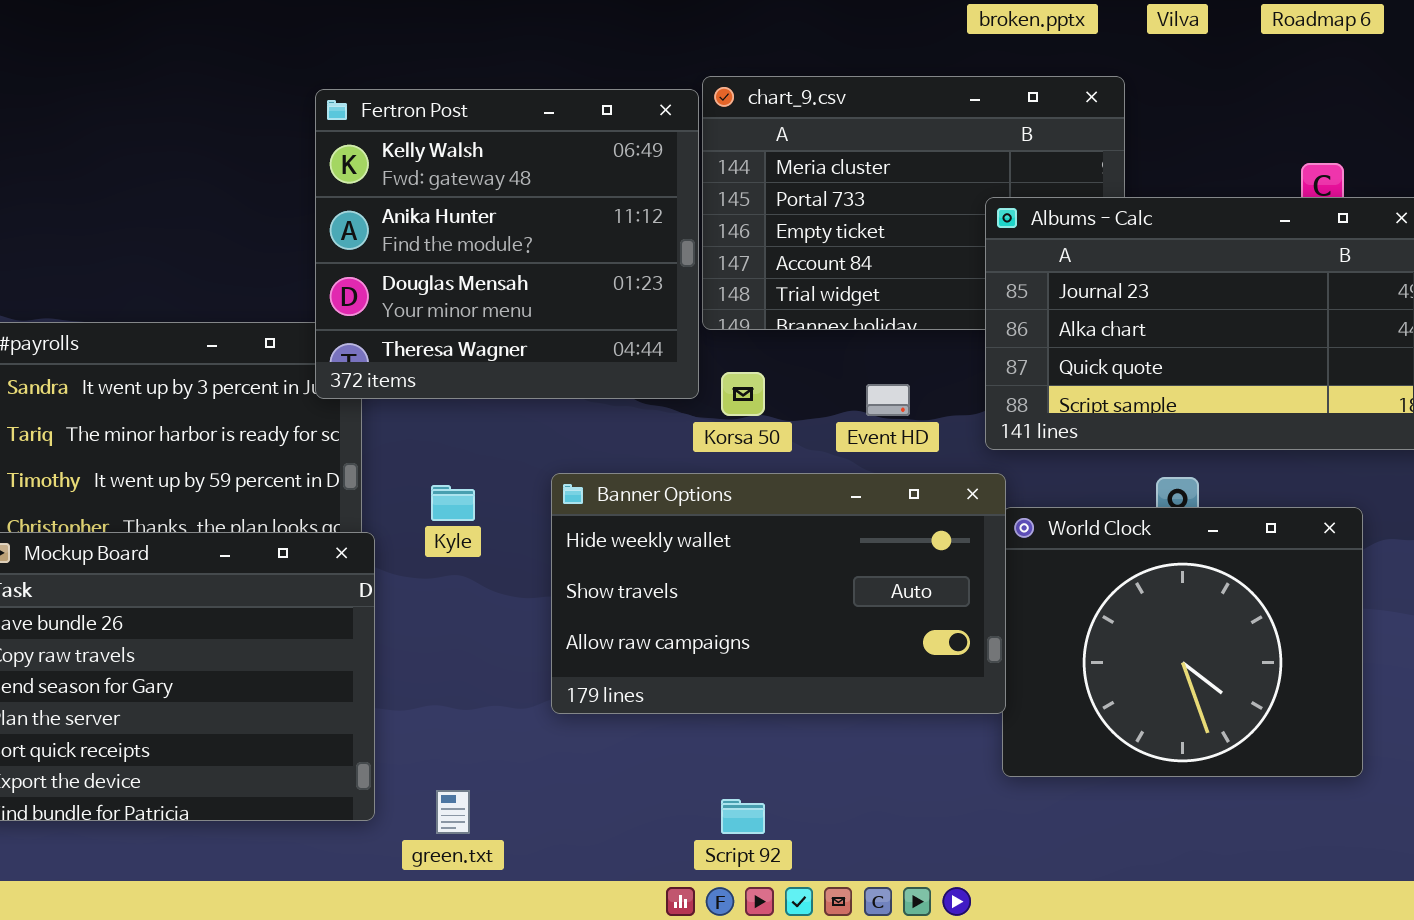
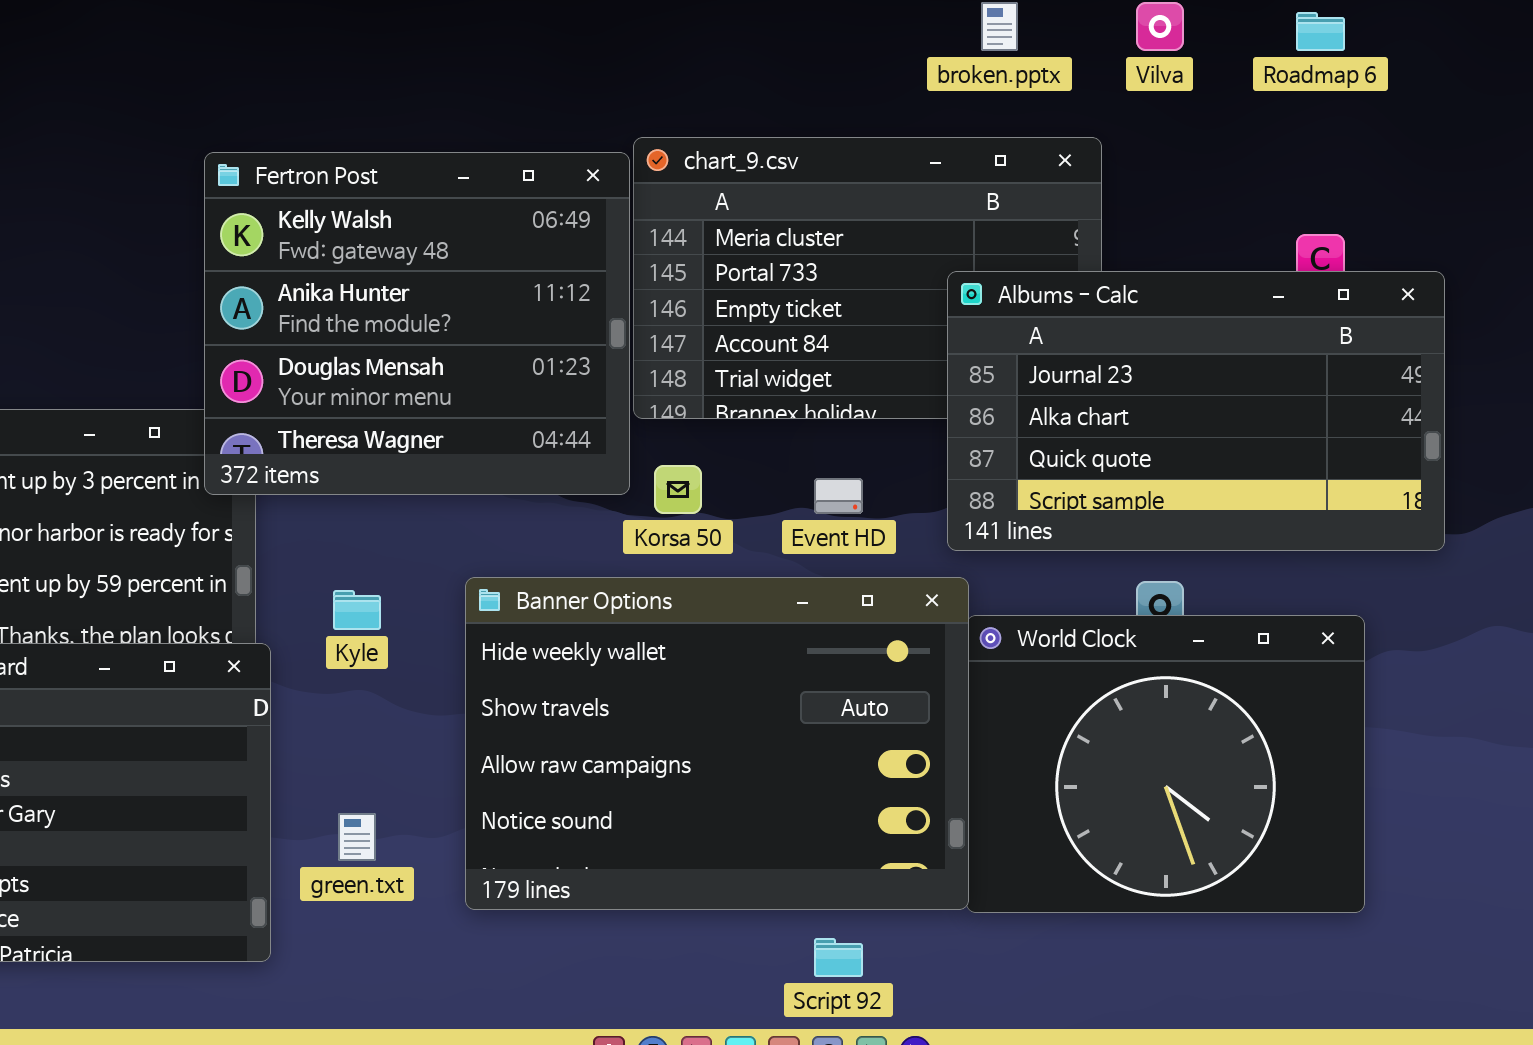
Banner Options: [551,473,1006,714] -> [465,577,969,910], resized
green.txt: [436,790,470,834] -> [338,813,376,861], moved
Script 92: [721,799,765,834] -> [814,938,863,977], moved

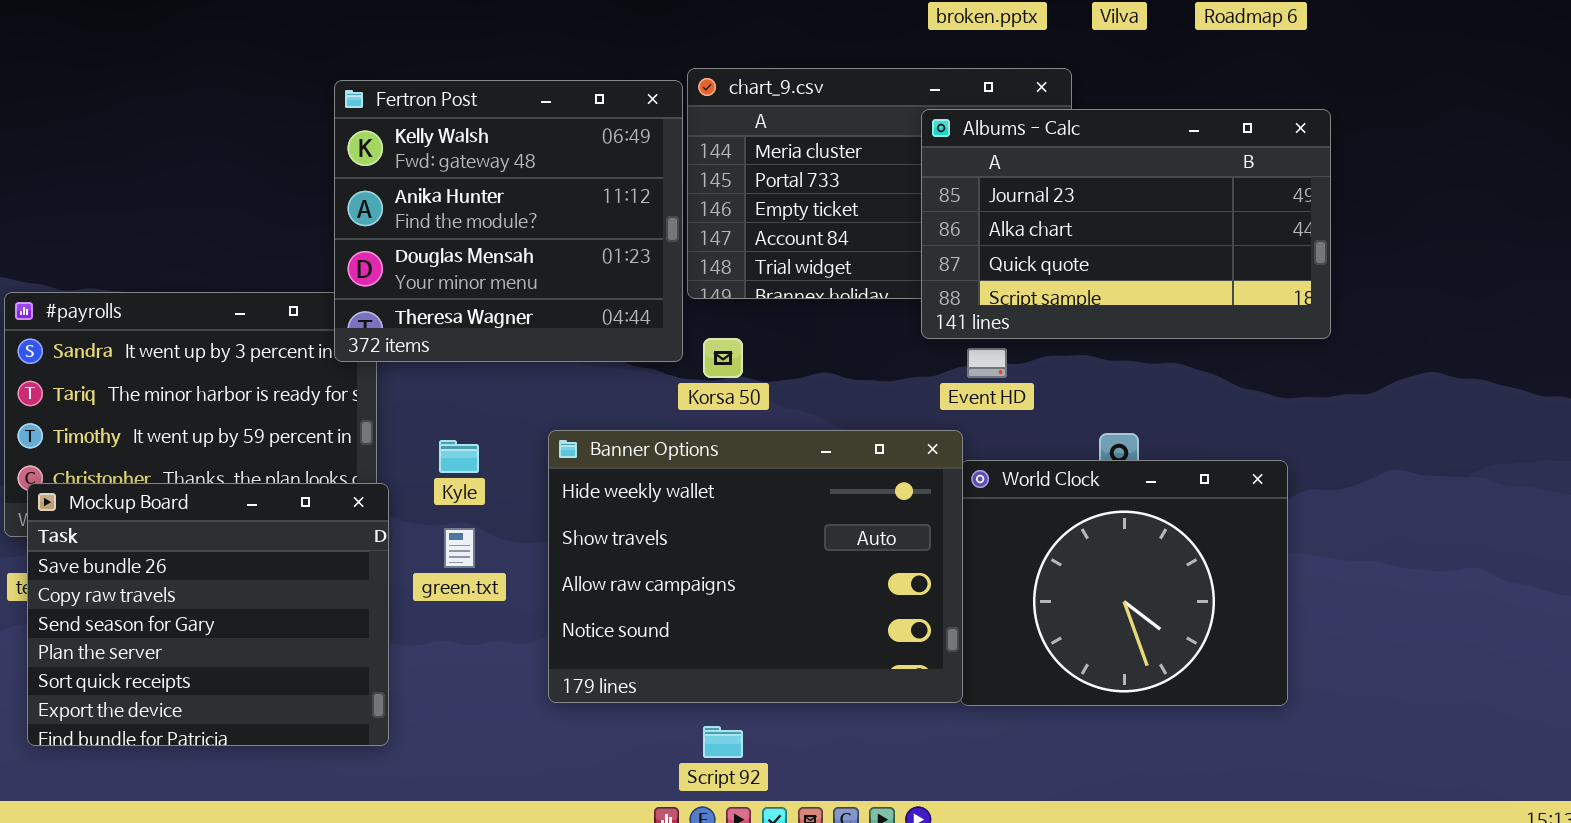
Albums - Calc: [947,271,1445,551] -> [921,109,1331,339], moved
Event HD: [814,478,863,514] -> [967,348,1007,378], moved
green.txt: [338,813,376,861] -> [444,528,475,568], moved
Script 92: [814,938,863,977] -> [703,726,743,758], moved

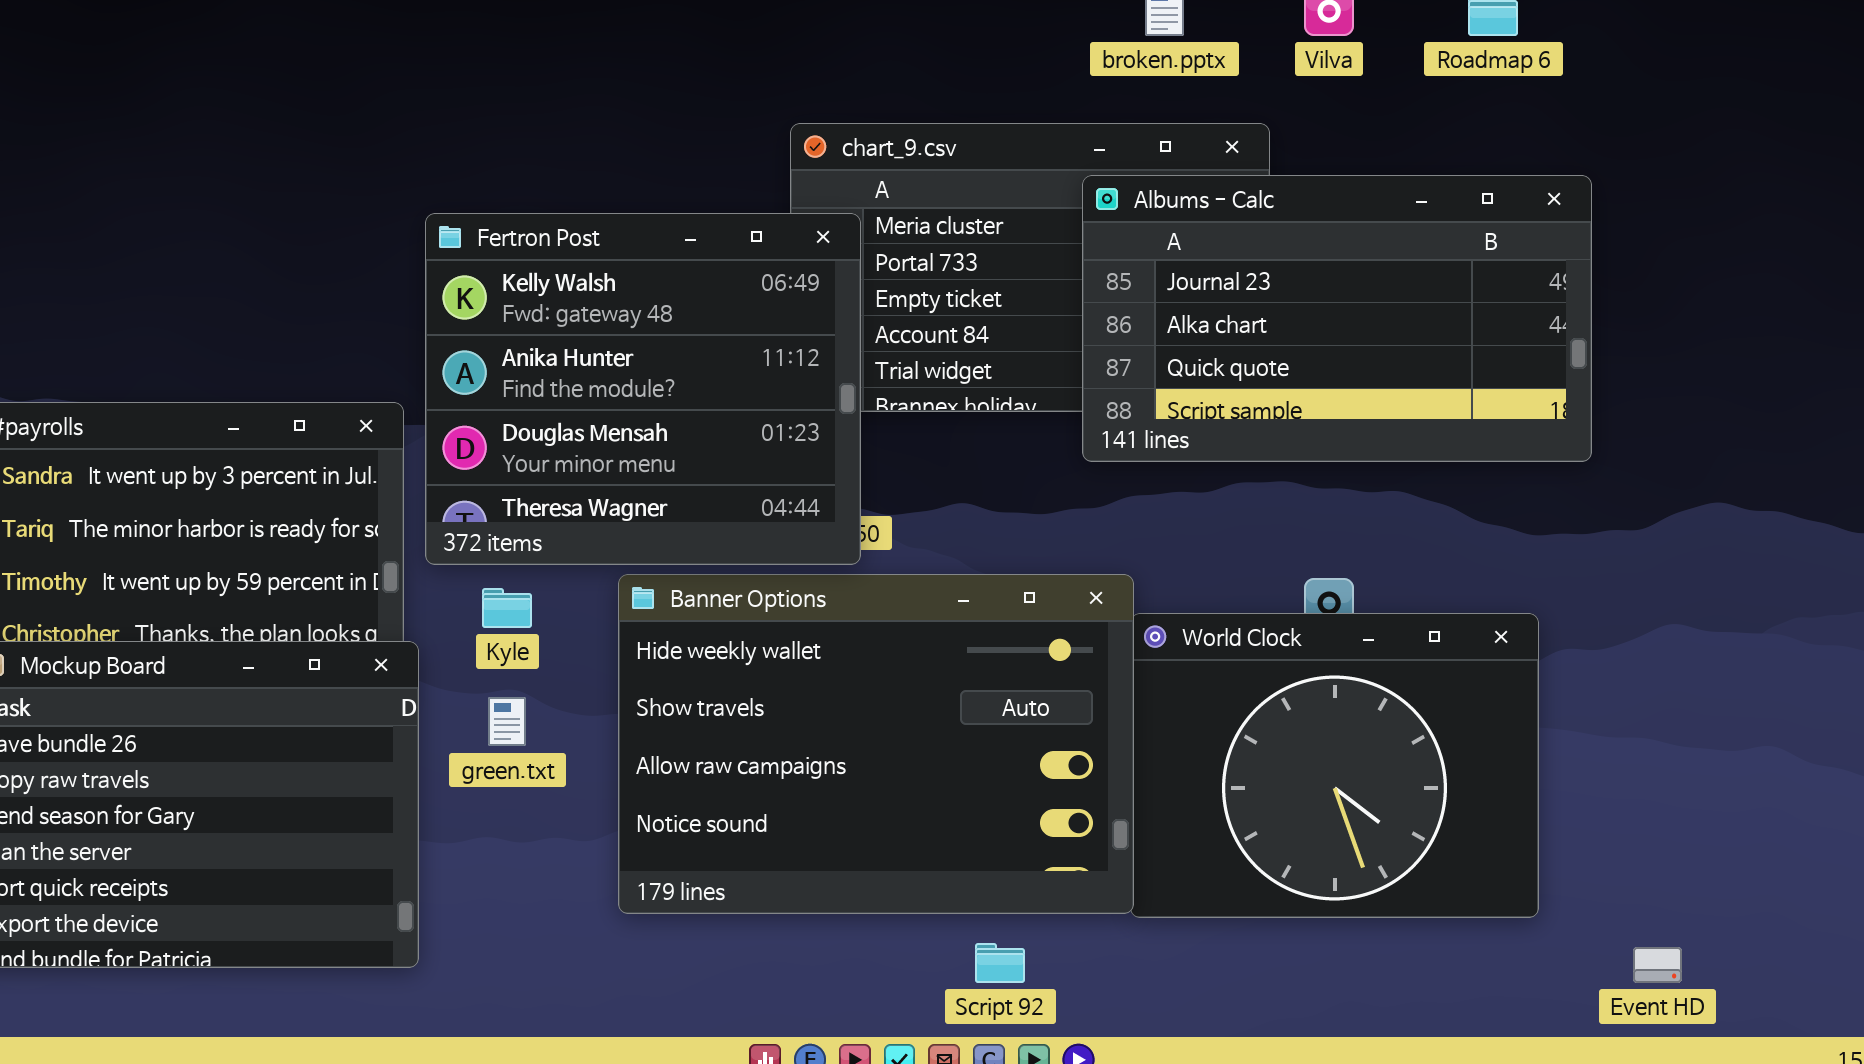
Fertron Post: [334,80,683,362] -> [425,213,861,565], moved
Event HD: [967,348,1007,378] -> [1633,947,1682,983], moved
Script 92: [703,726,743,758] -> [975,943,1025,983], moved

